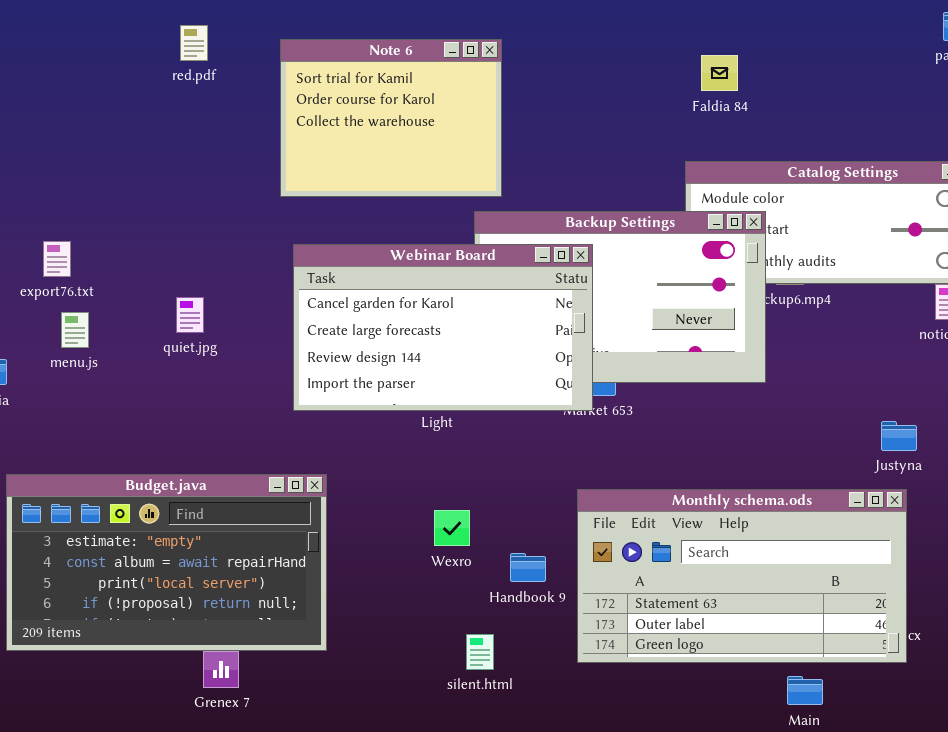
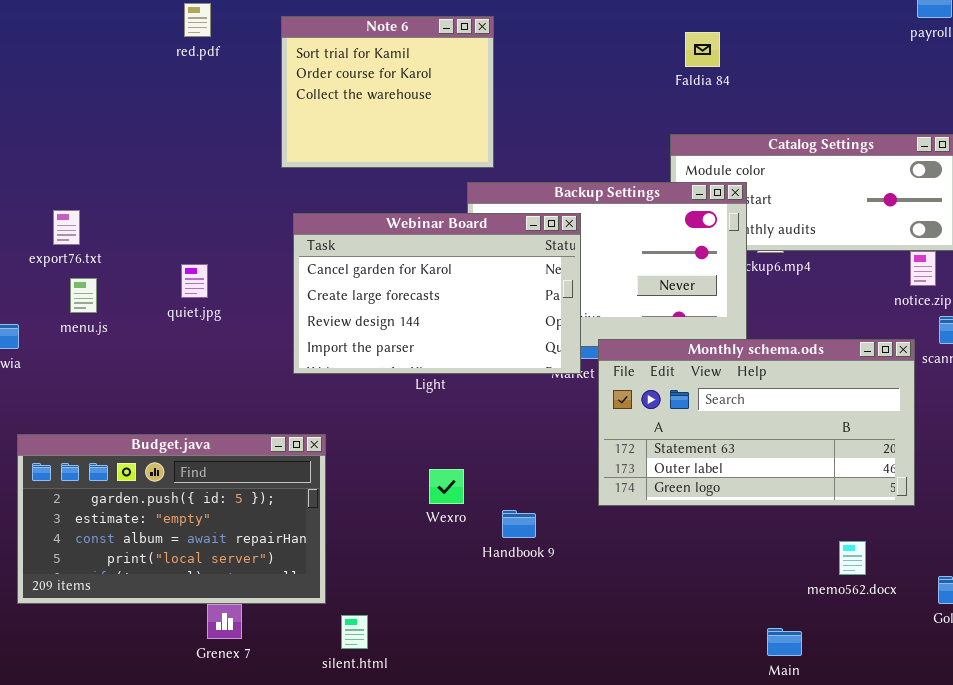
Budget.java: [6,474,327,651] -> [17,434,326,604], scrolled up 1 row
Monthly schema.ods: [577,489,907,663] -> [598,339,915,506], moved
silent.html: [466,634,494,670] -> [341,615,368,649], moved

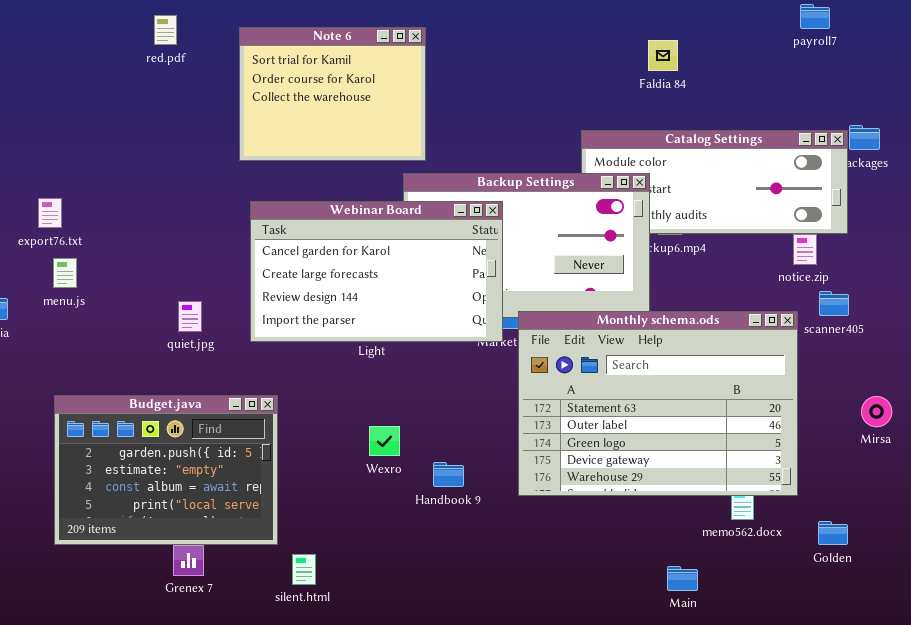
Faldia 84: [685,32,720,67] -> [648,40,678,71], moved
quiet.jpg: [181,264,208,298] -> [178,301,202,332], moved
Monthly schema.ods: [598,339,915,506] -> [518,311,798,496], resized
Budget.java: [17,434,326,604] -> [54,395,278,545], resized

